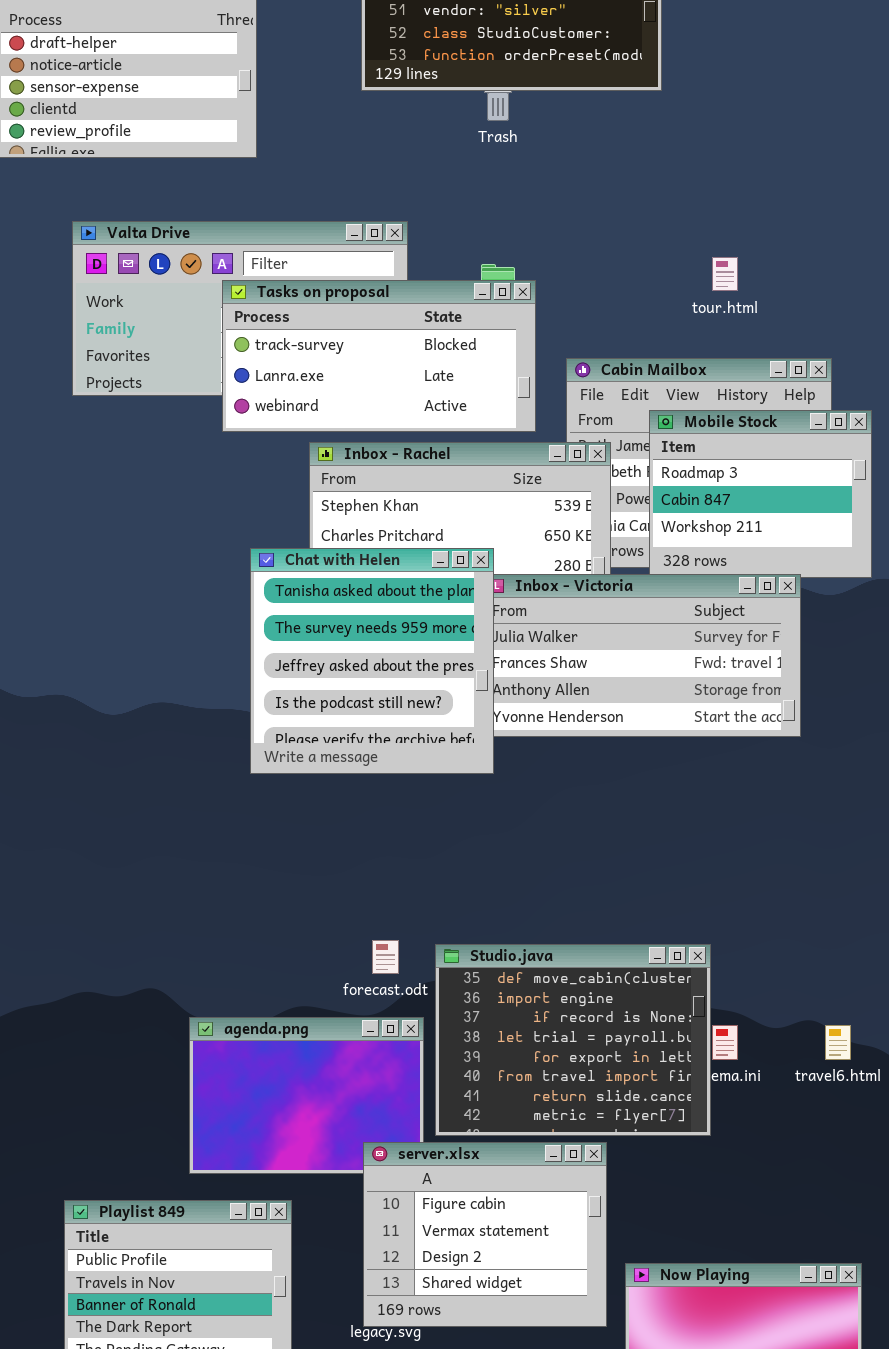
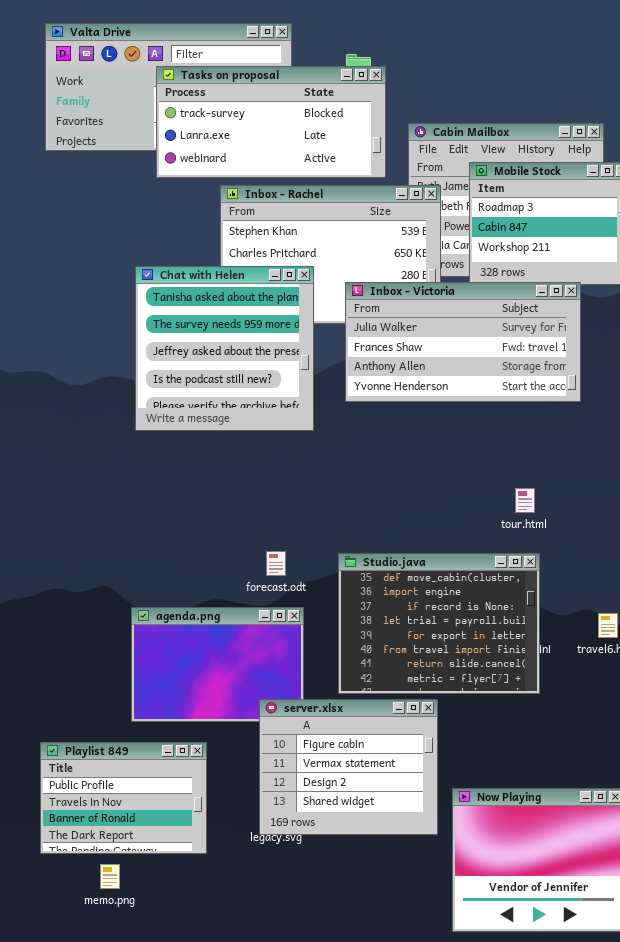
tour.html: [712,257,738,291] -> [515,488,535,513], moved
Chat with Helen: [250,548,494,774] -> [135,266,314,431], moved
Studio.java: [435,944,711,1136] -> [338,553,540,694], moved

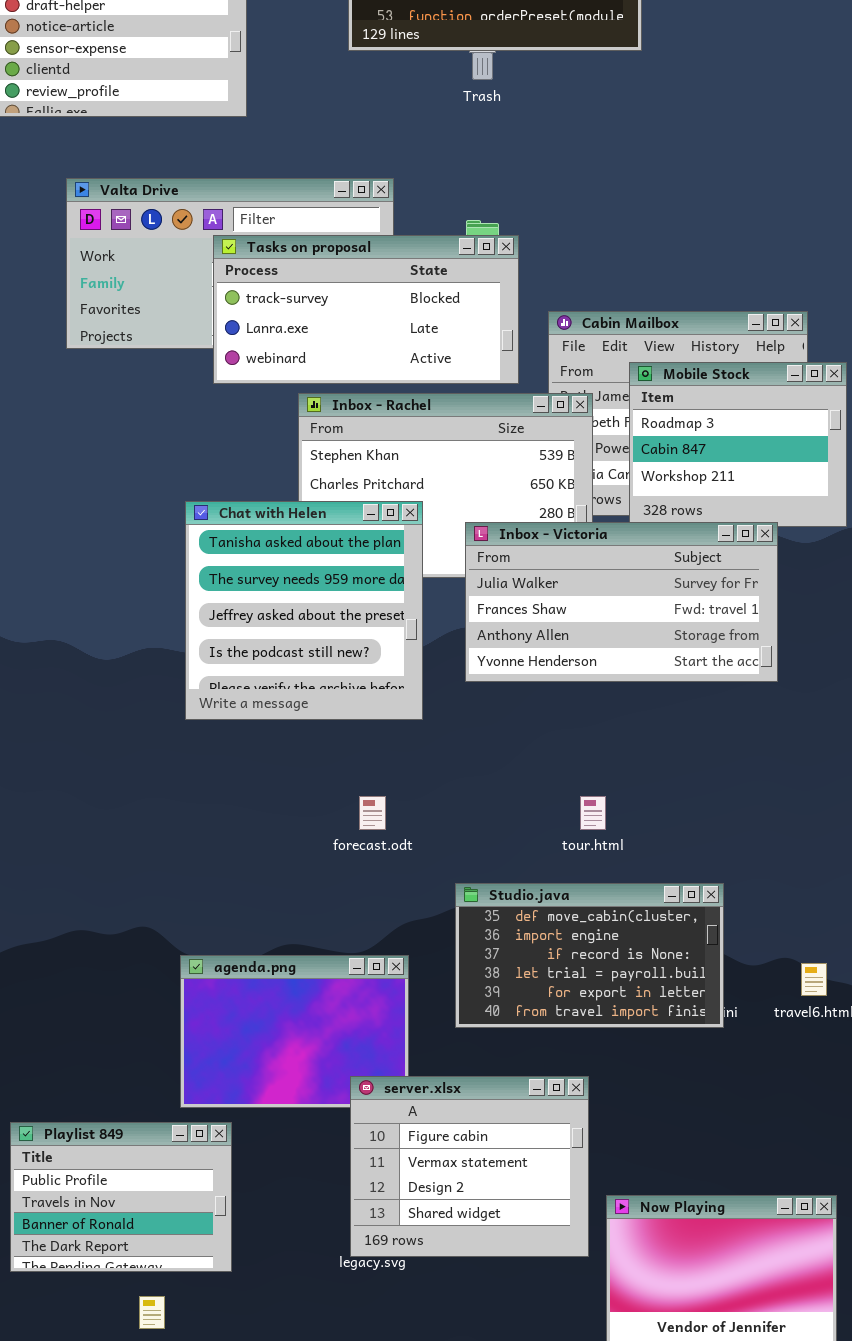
tour.html: [515,488,535,513] -> [580,796,606,830], moved
forecast.odt: [266,551,286,576] -> [359,796,386,830], moved
Studio.java: [338,553,540,694] -> [455,883,724,1028], resized
Playlist 849: [40,742,207,854] -> [10,1122,232,1272], moved

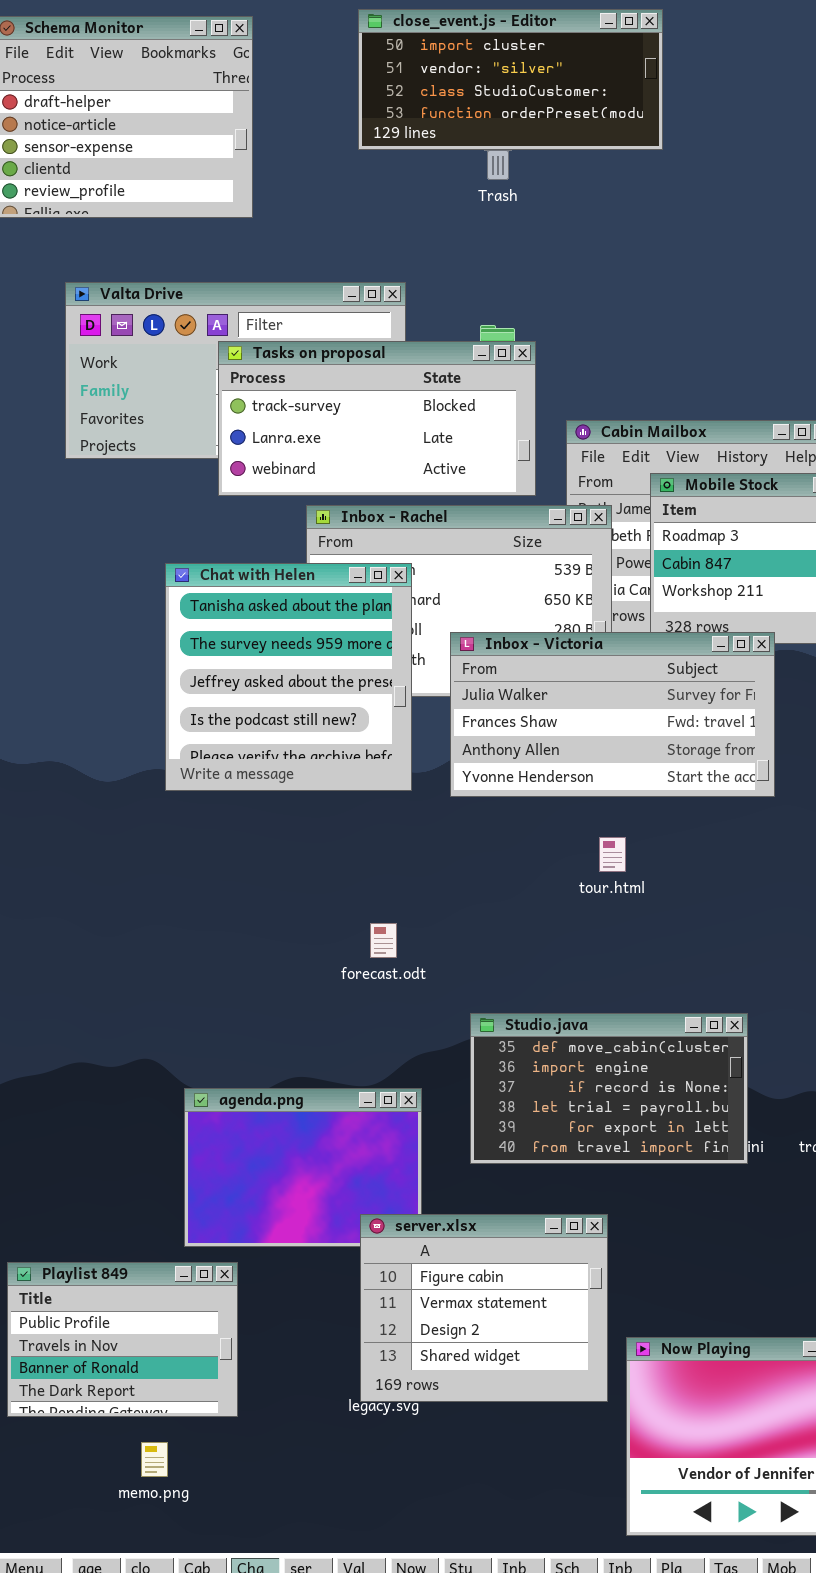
Chat with Helen: [185,501,423,720] -> [165,563,412,791], moved
Inbox - Victoria: [465,522,778,682] -> [450,632,775,797], moved
tour.html: [580,796,606,830] -> [599,837,626,872], moved

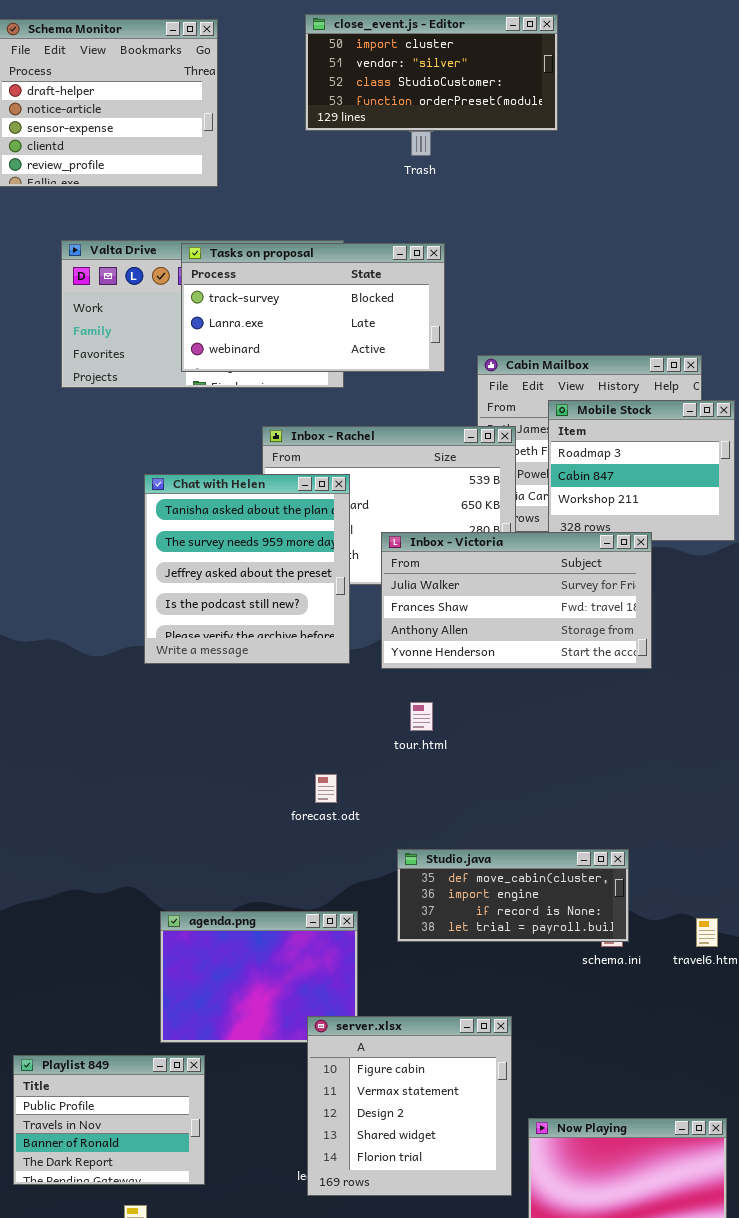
Tasks on proposal: [218,341,536,496] -> [181,243,445,372], moved
tour.html: [599,837,626,872] -> [410,702,433,731], moved
Studio.java: [470,1013,748,1164] -> [397,849,629,942], resized
server.xlsx: [360,1214,608,1402] -> [307,1016,512,1196], resized

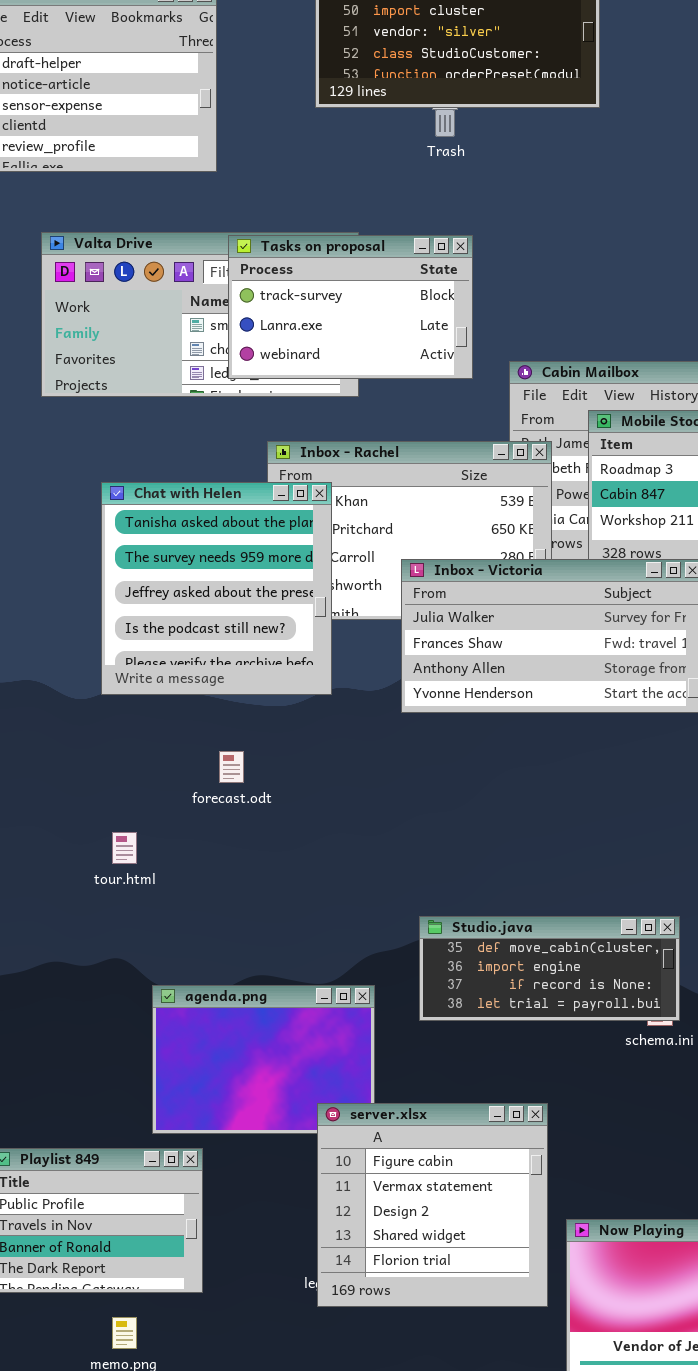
Tasks on proposal: [181,243,445,372] -> [228,235,473,379], resized
Chat with Helen: [144,474,350,664] -> [101,482,332,695], moved
tour.html: [410,702,433,731] -> [112,832,137,864], moved
forecast.odt: [315,774,337,803] -> [219,751,244,783], moved

